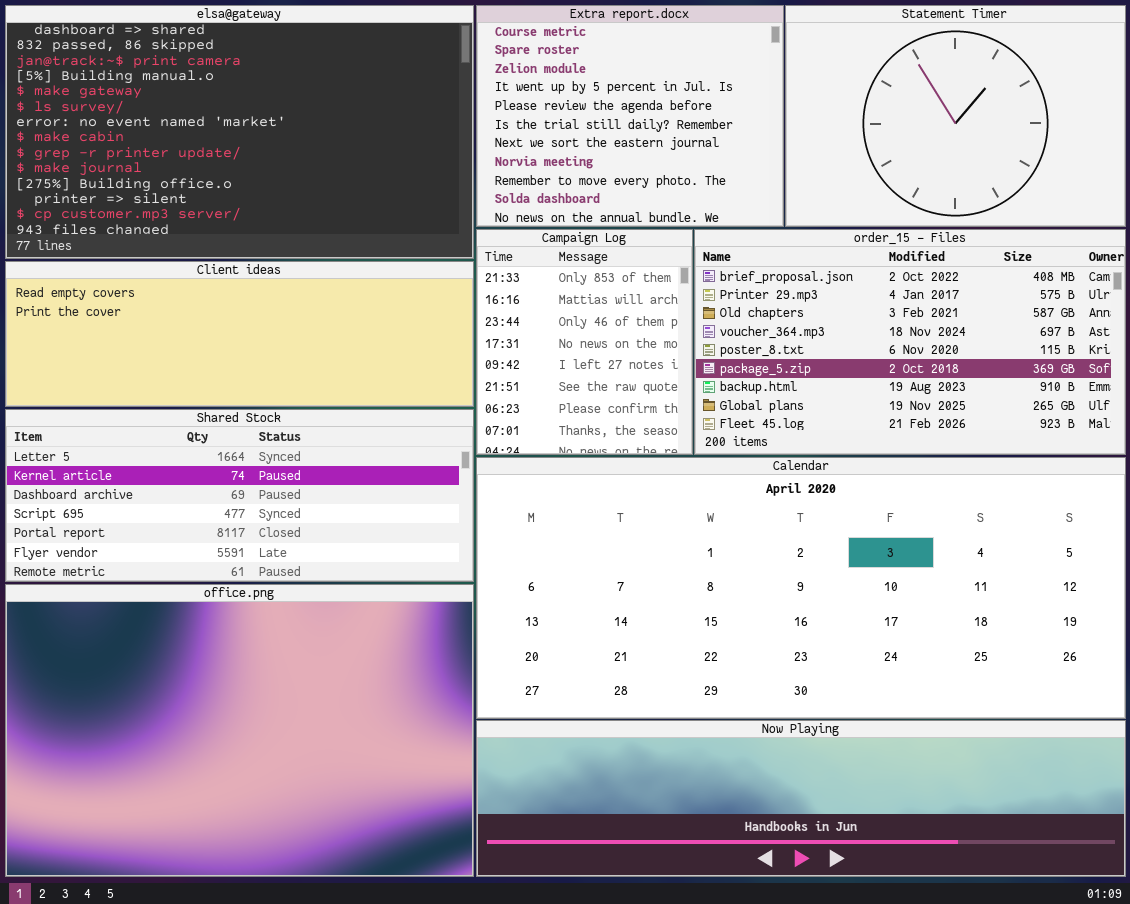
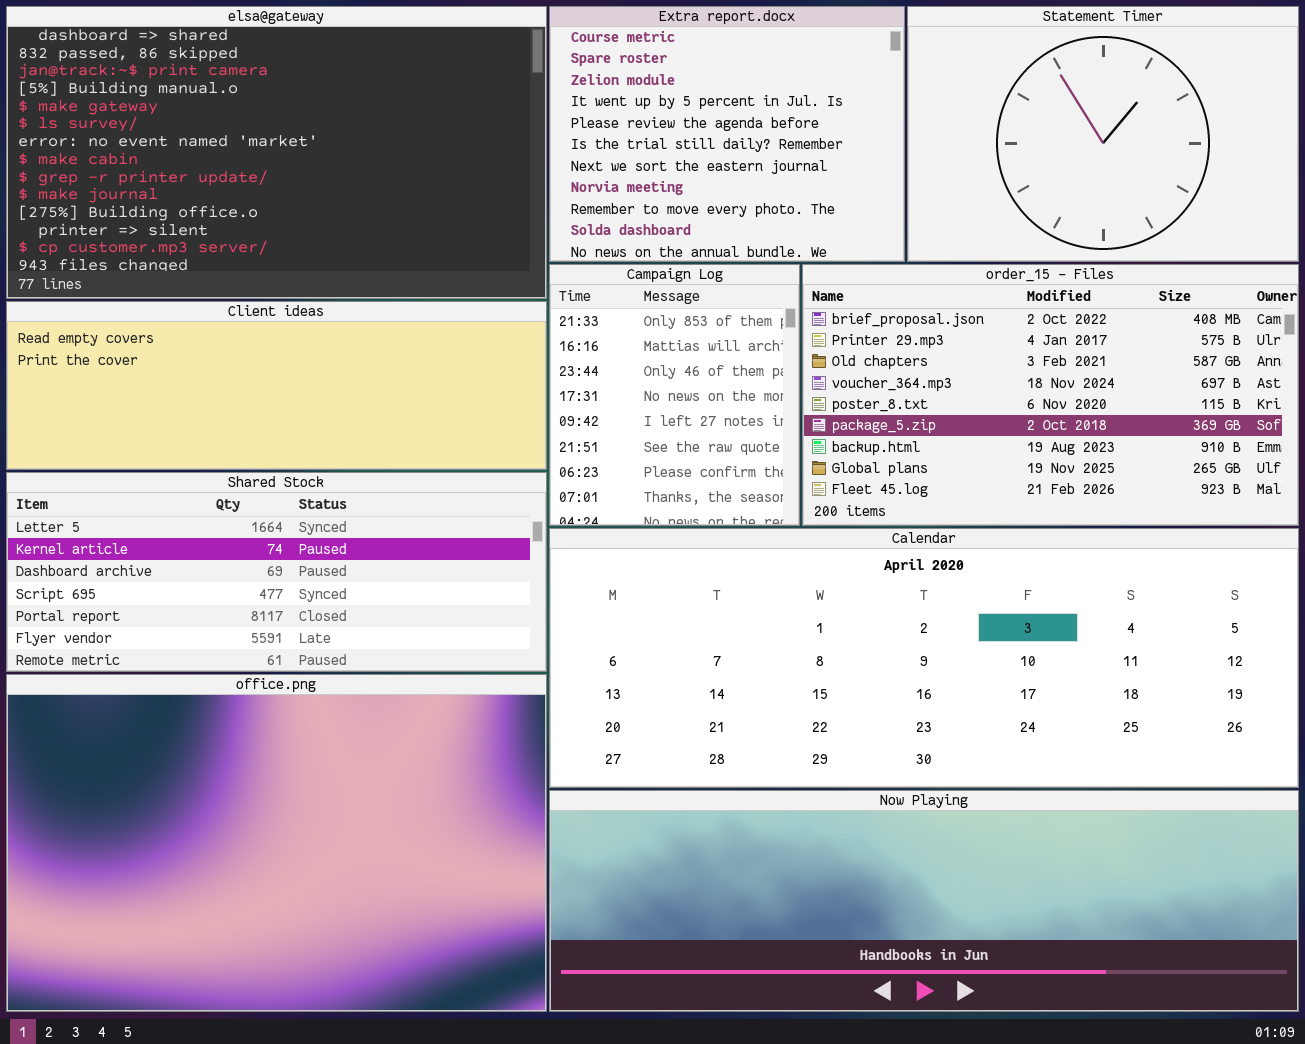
Calendar: [476,457,1126,719] -> [549,528,1299,788], resized
Now Playing: [476,720,1126,877] -> [549,790,1299,1012], resized

